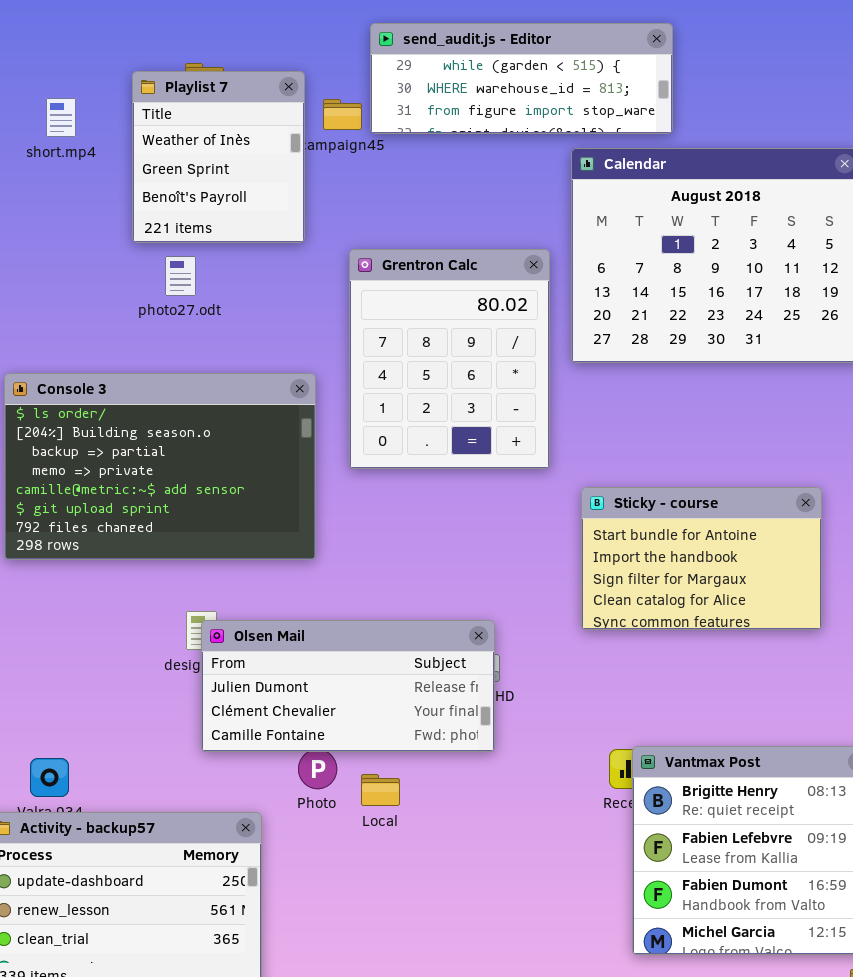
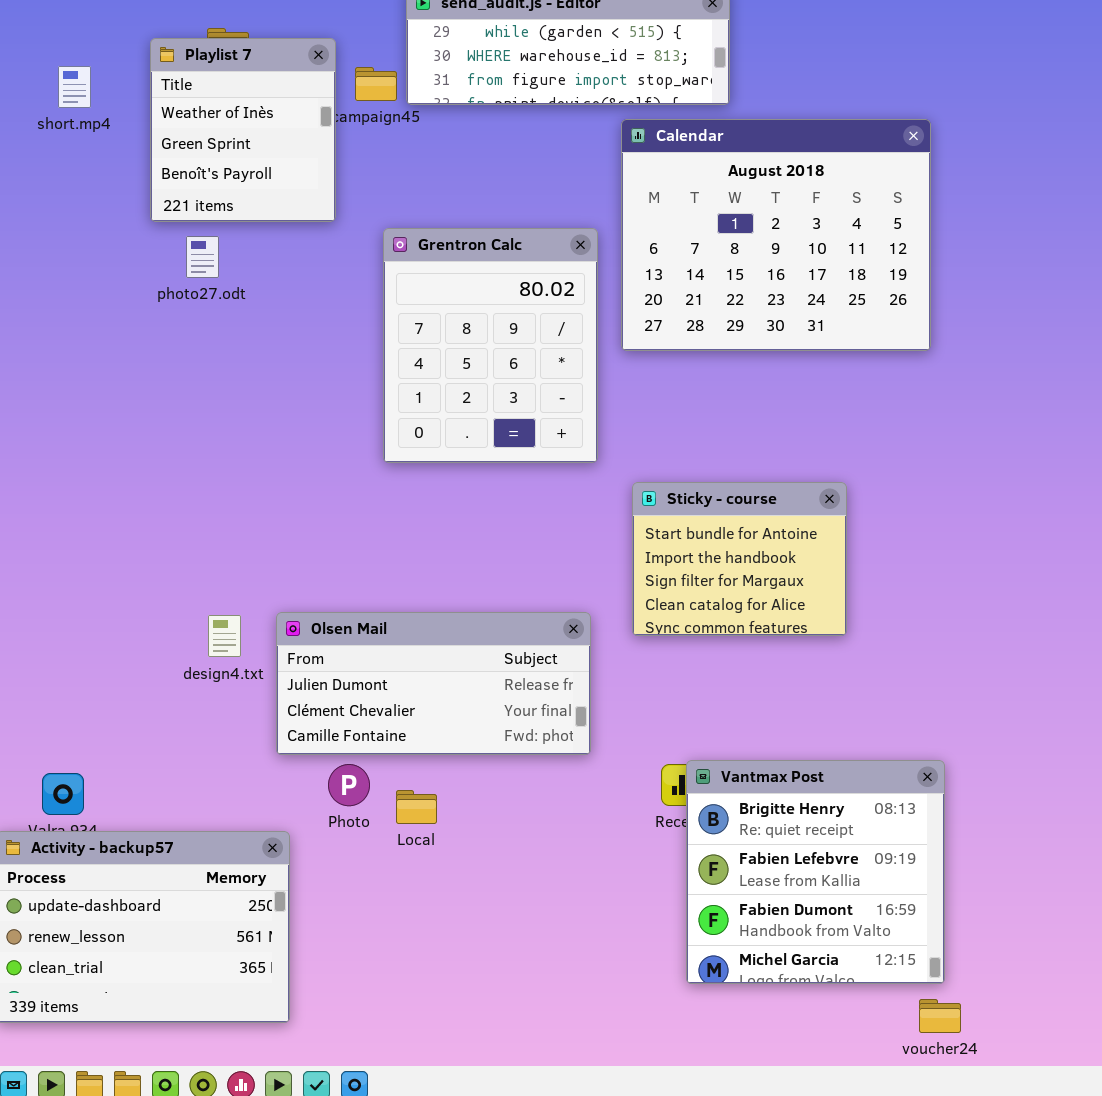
Console 3: [4,373,316,560] -> none, closed
Sticky - course: [581,487,822,630] -> [632,482,847,636], resized
Olsen Mail: [201,620,495,752] -> [276,612,591,755], moved

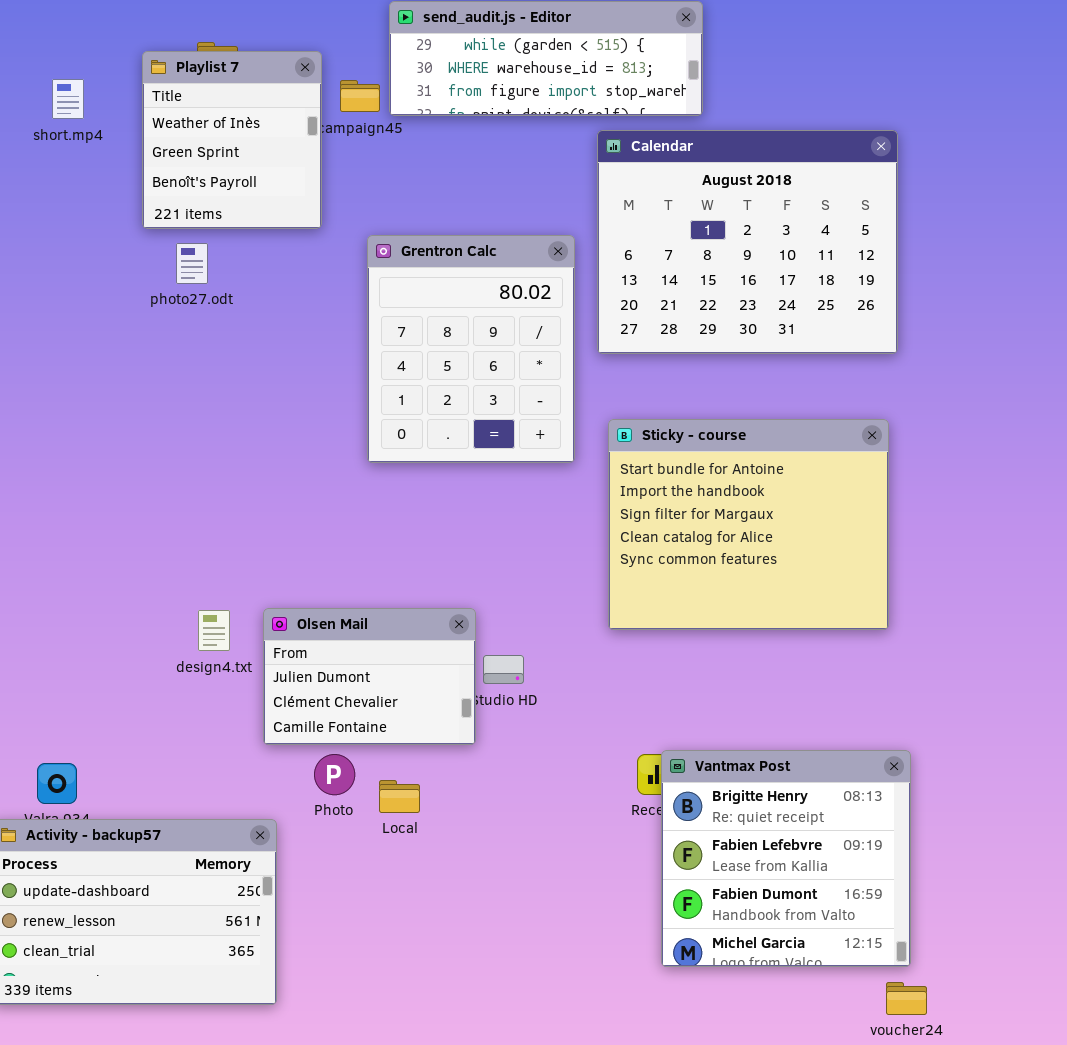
Sticky - course: [632,482,847,636] -> [608,419,889,630], resized
Olsen Mail: [276,612,591,755] -> [263,608,476,745], resized

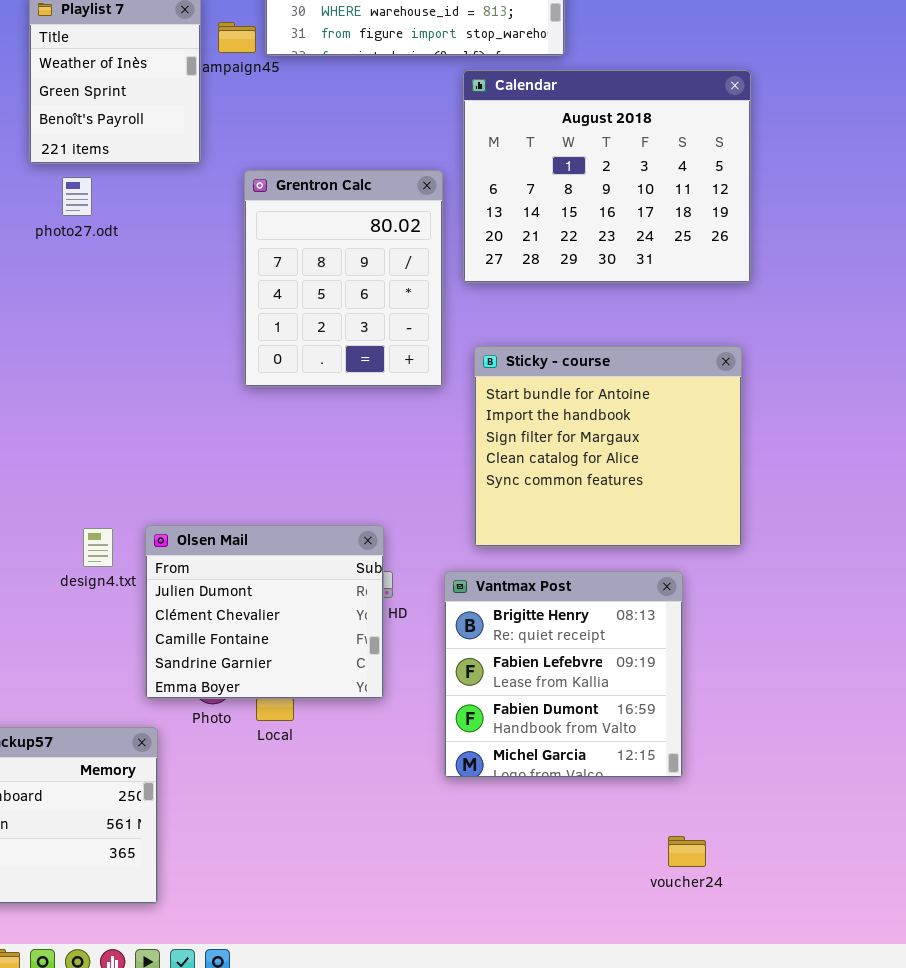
Olsen Mail: [263,608,476,745] -> [145,525,384,699], resized
Vantmax Post: [661,750,911,967] -> [444,571,683,778], moved
voucher24: [886,982,927,1015] -> [668,836,706,867], moved

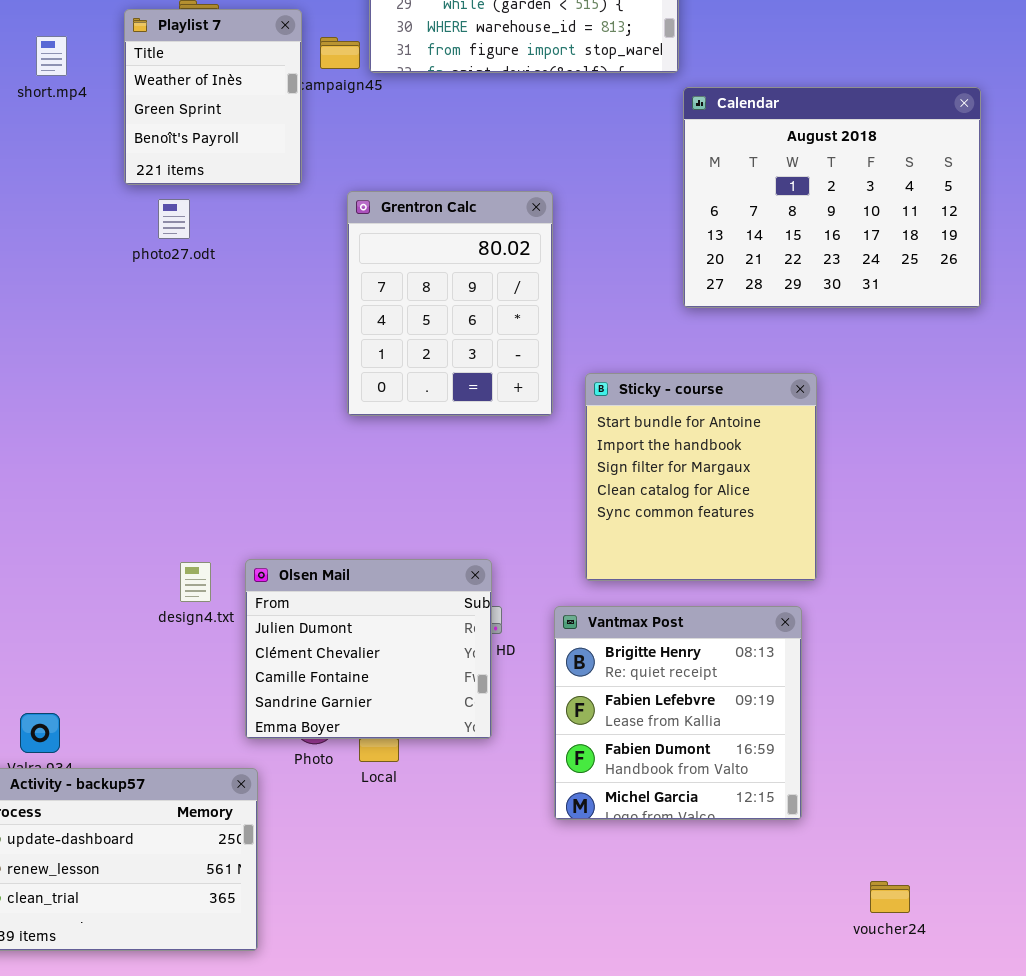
Calendar: [463,70,751,283] -> [683,87,981,308], moved
Sticky - course: [474,346,742,547] -> [585,373,817,581], resized
voucher24: [668,836,706,867] -> [870,881,910,913], moved

